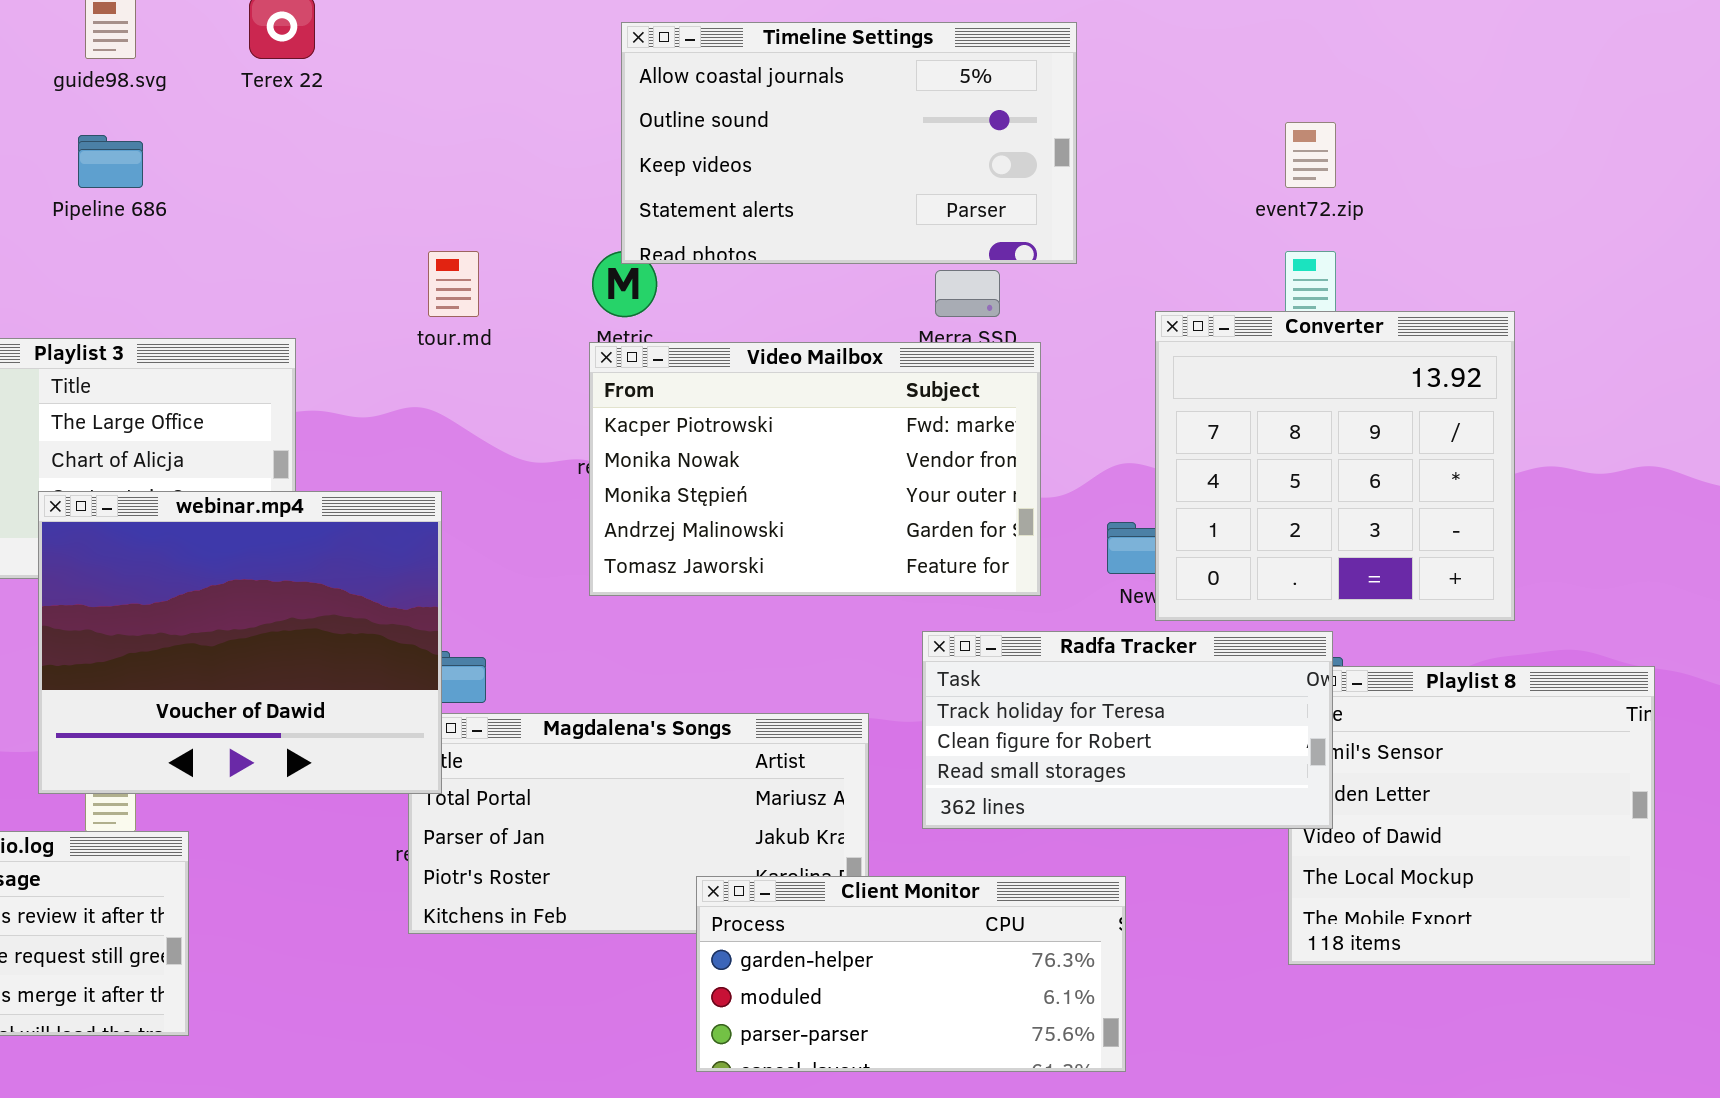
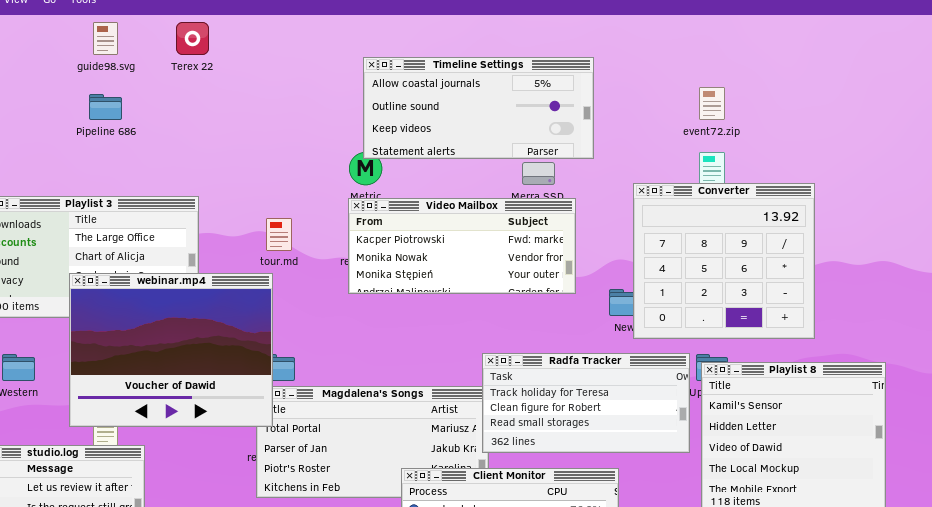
Timeline Settings: [621,22,1077,264] -> [363,57,594,159], resized
tour.md: [428,251,479,317] -> [266,218,292,251], moved
Video Mailbox: [589,342,1041,596] -> [348,198,576,294], resized
Radfa Tracker: [922,631,1333,829] -> [482,353,690,453], moved

